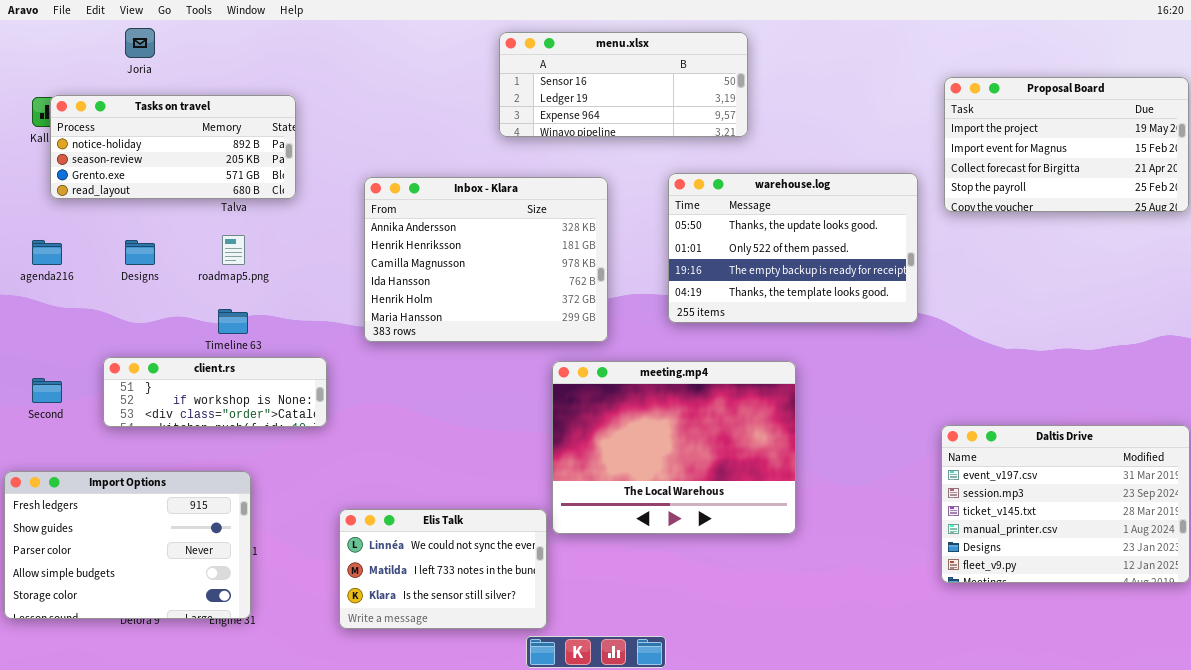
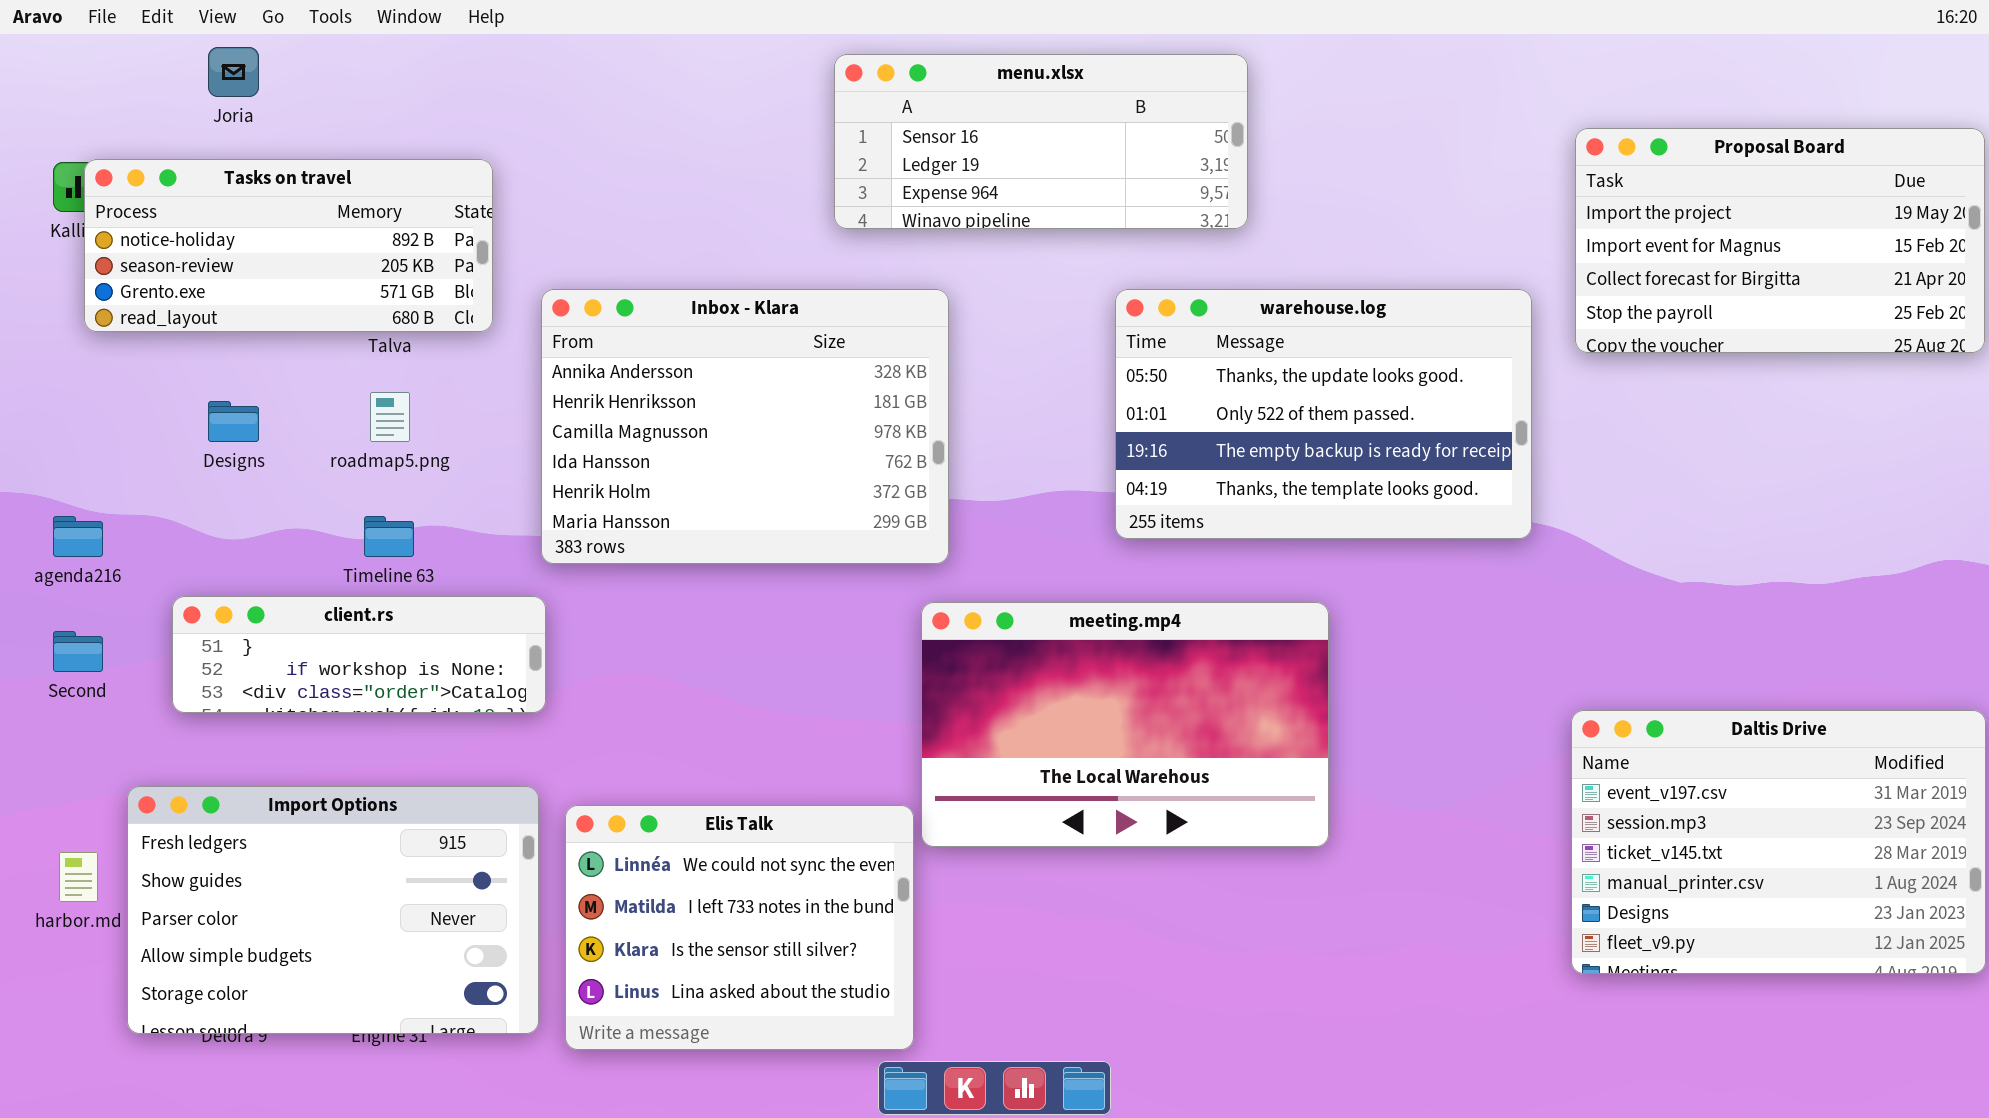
Inbox - Klara: [364,177,608,342] -> [541,289,949,564], moved
agenda216: [32,240,62,265] -> [53,516,103,557], moved
meeting.mp4: [552,361,796,534] -> [921,602,1329,847], resized
Import Options: [4,471,251,619] -> [127,786,539,1034], moved
Elis Talk: [339,509,547,629] -> [565,805,914,1050], resized

